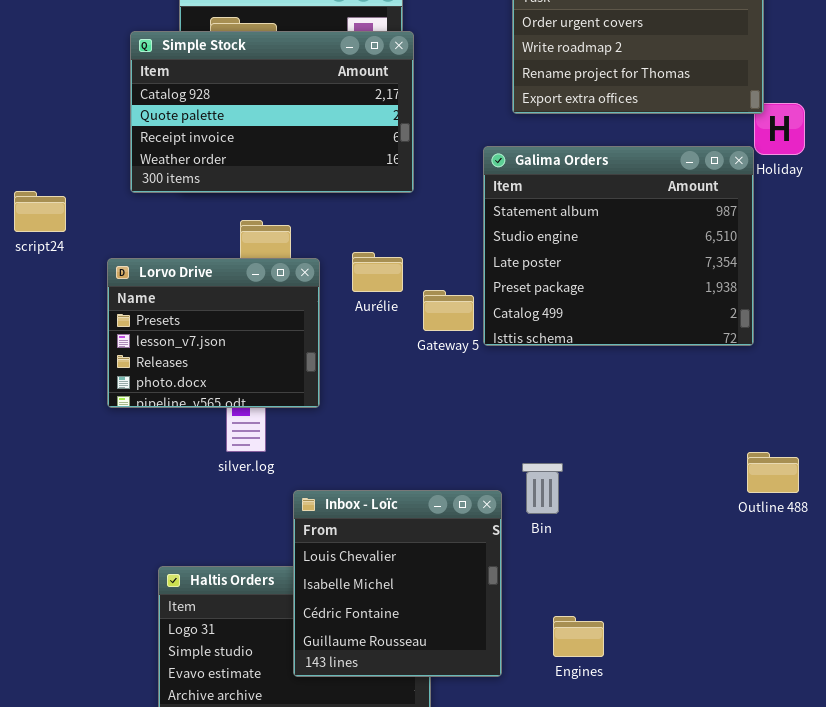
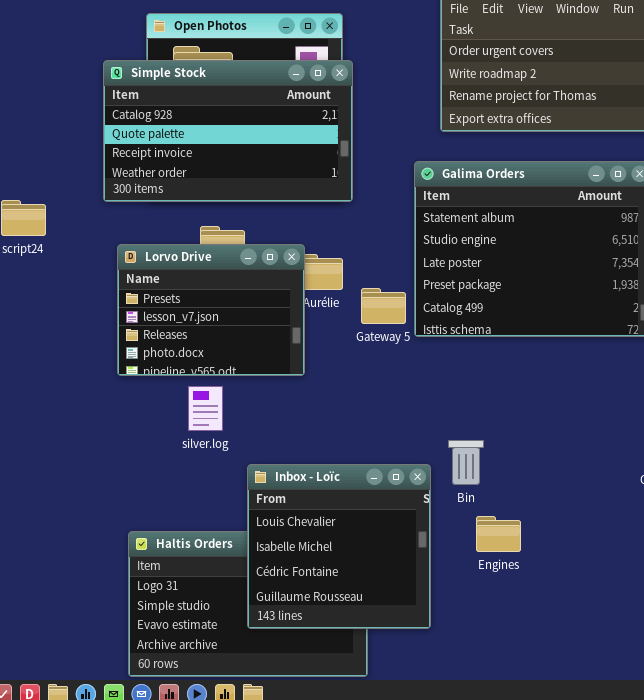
Lorvo Drive: [107,258,320,408] -> [117,244,305,376], moved
Engines: [553,616,604,657] -> [476,516,521,552], moved

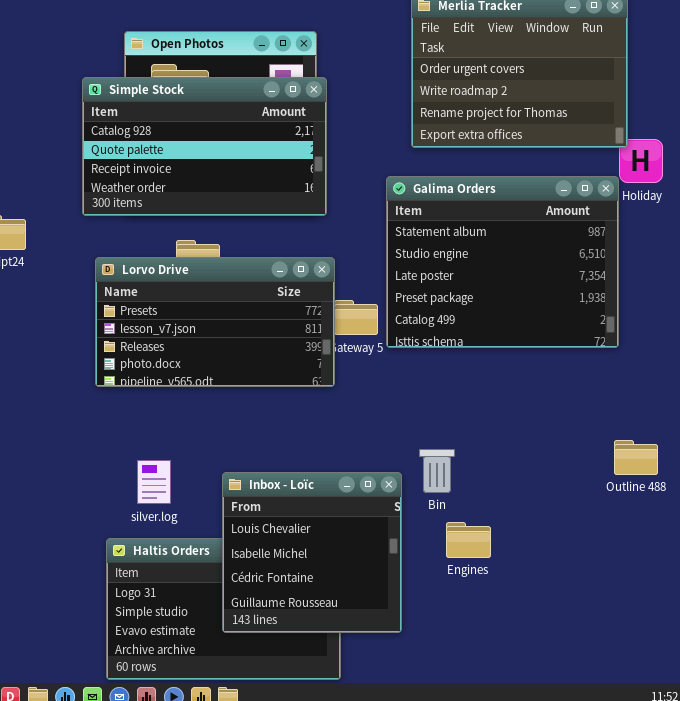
Lorvo Drive: [117,244,305,376] -> [95,257,335,387], resized
silver.log: [188,386,223,431] -> [137,460,171,504], moved

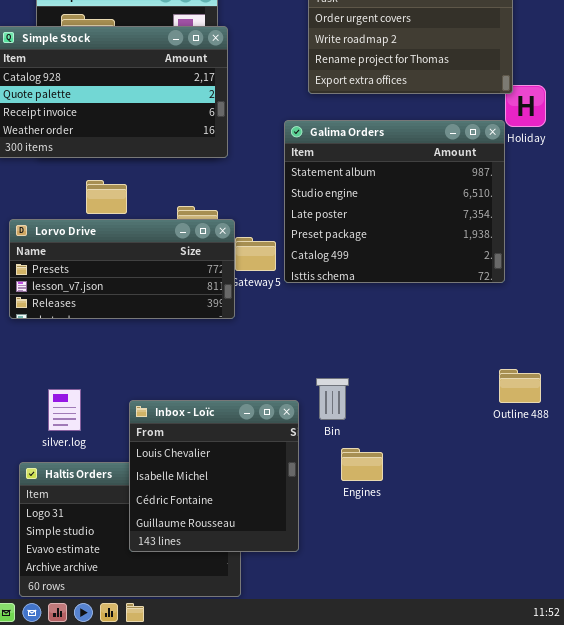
Lorvo Drive: [95,257,335,387] -> [9,219,235,319], resized

